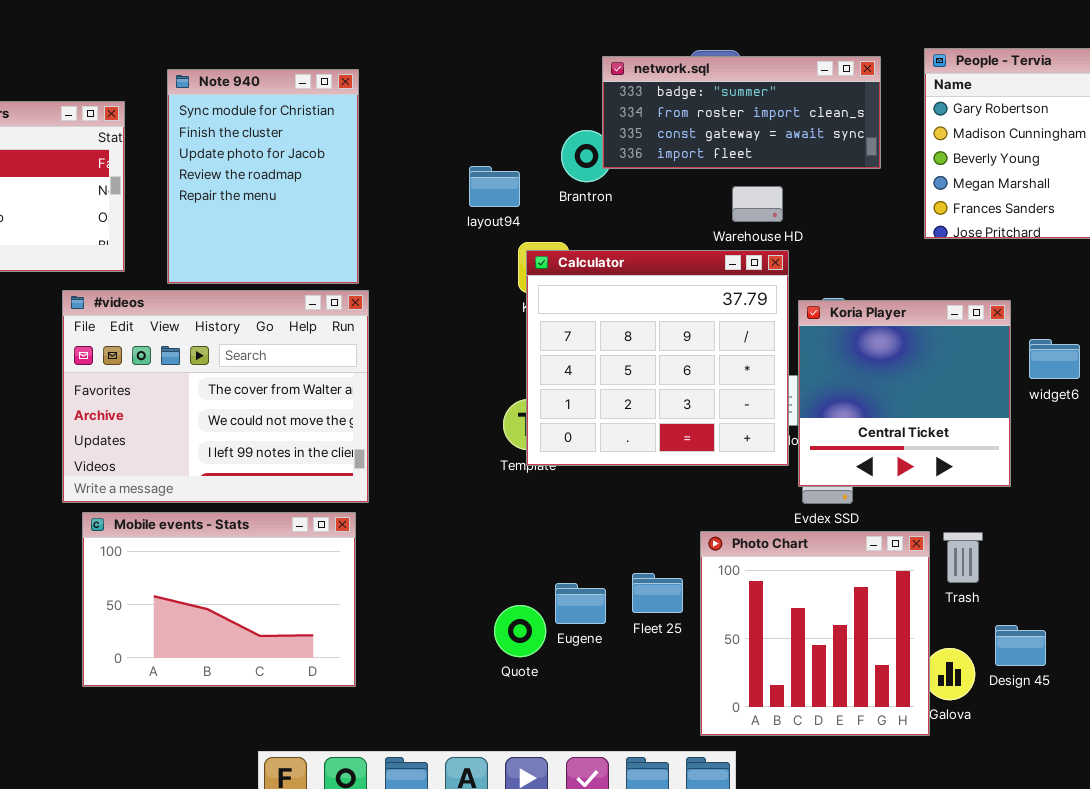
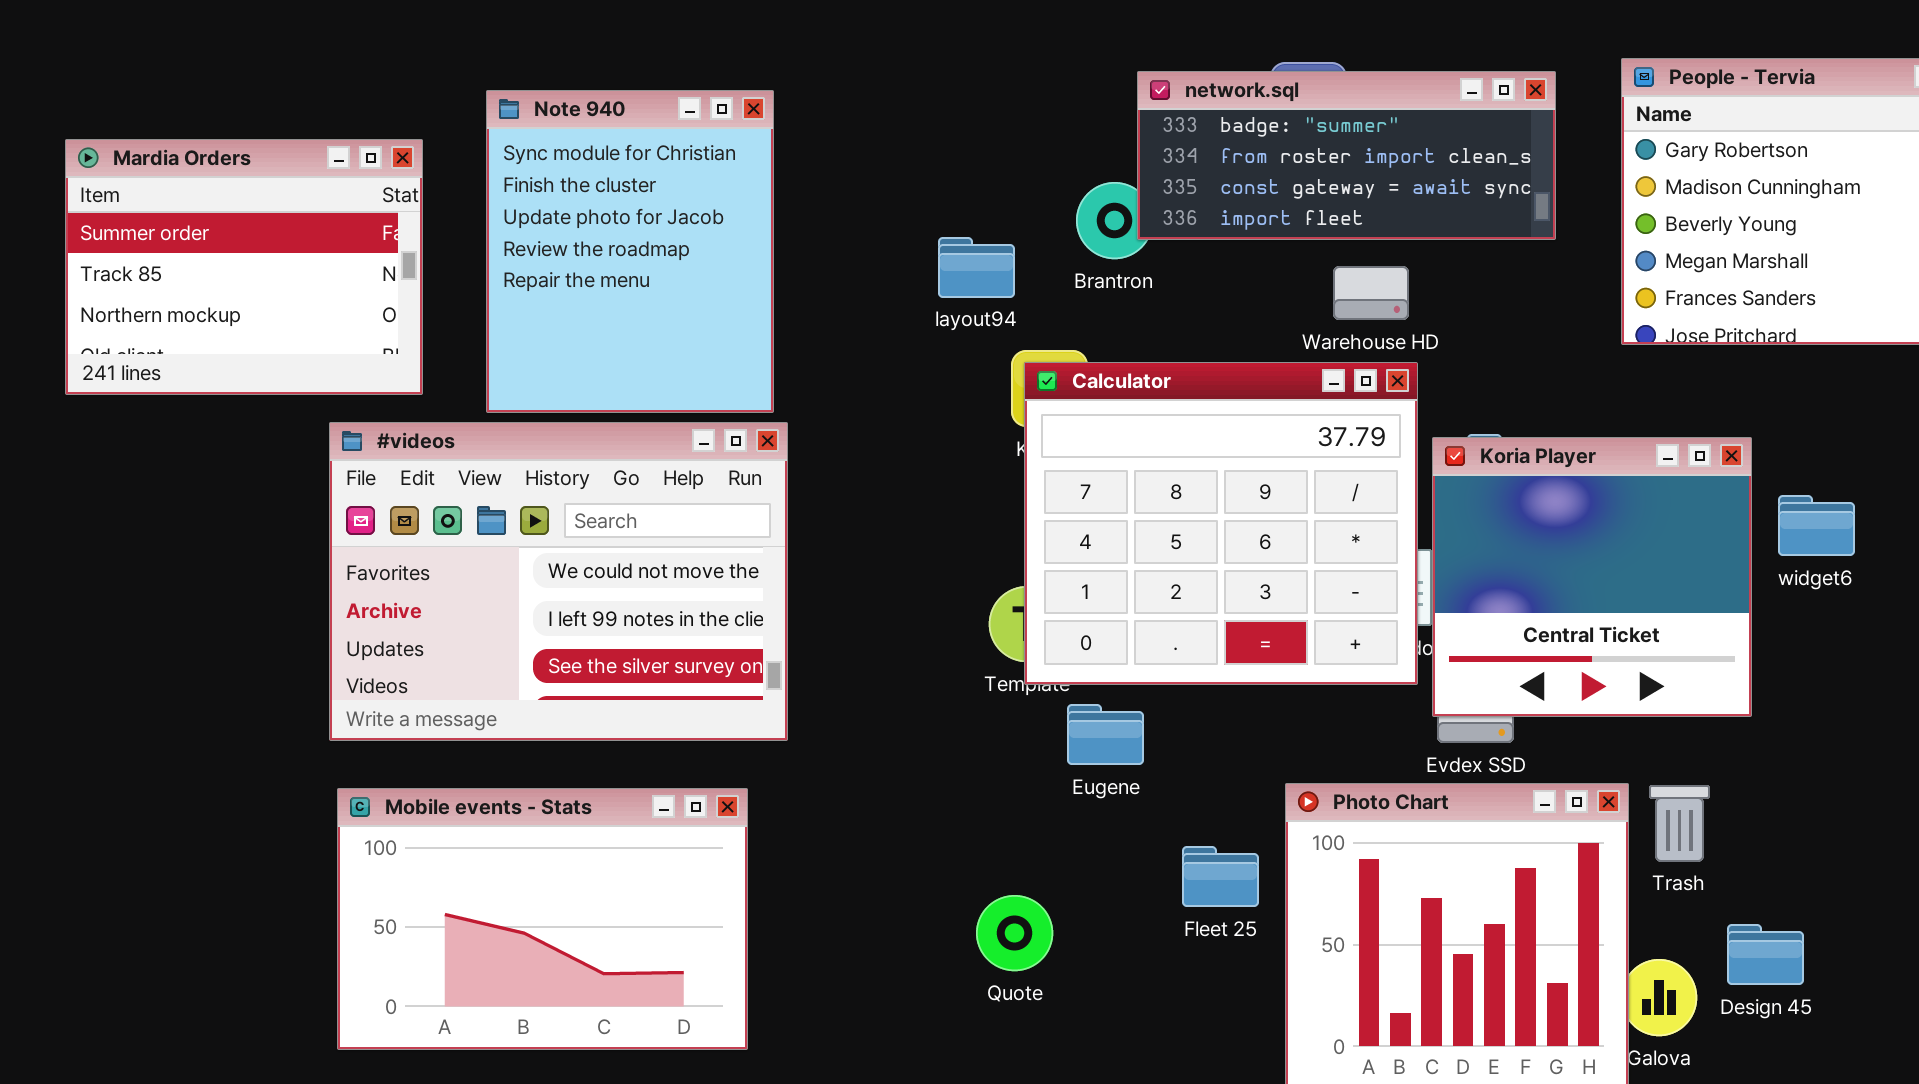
#videos: [62,290,369,503] -> [329,422,788,741], scrolled down 1 row
Mobile events - Stats: [82,512,356,687] -> [337,788,748,1050], moved
Eugene: [555,583,606,624] -> [1067,704,1144,765], moved

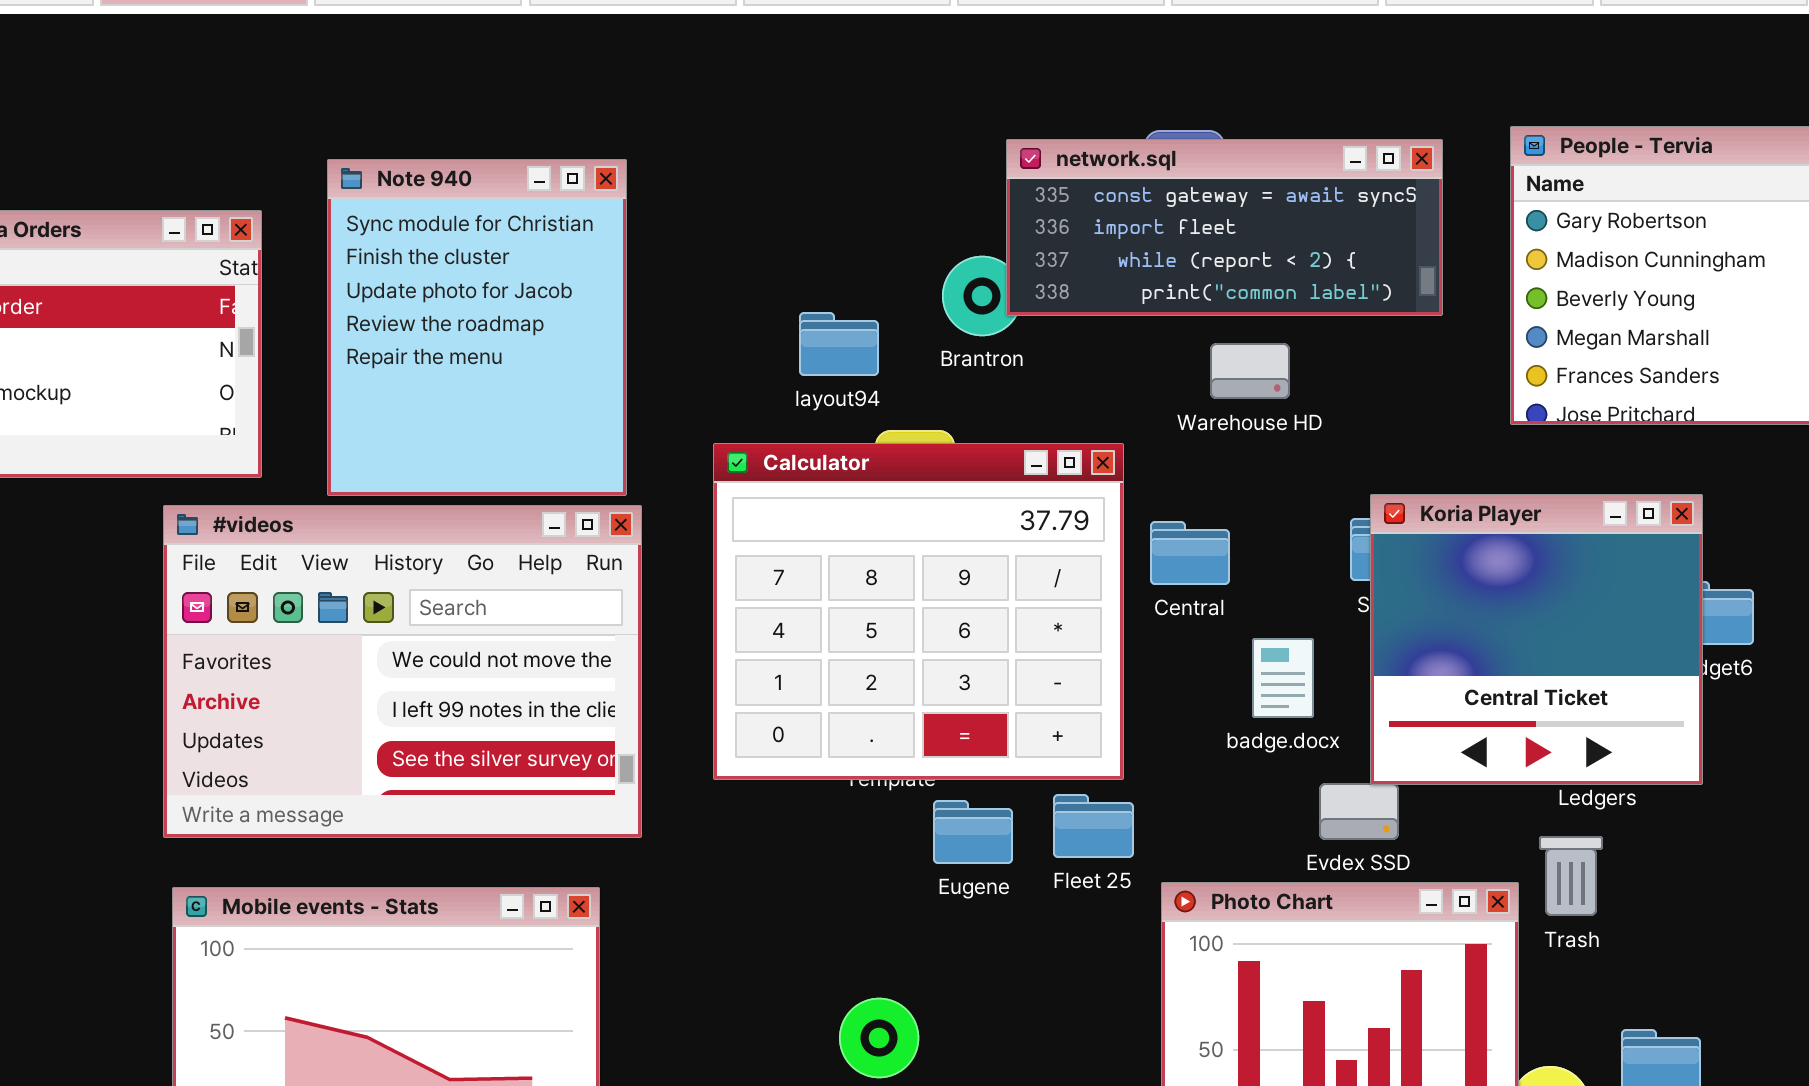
network.sql: [1137,71,1556,240] -> [1006,139,1443,316], scrolled down 2 rows
Calculator: [1024,362,1418,685] -> [713,443,1124,780], moved
Koria Player: [1432,437,1752,717] -> [1370,494,1703,785], moved
Trash: [1649,785,1710,862] -> [1539,836,1603,916], moved
Fleet 25: [1182,846,1259,907] -> [1053,794,1134,858], moved

